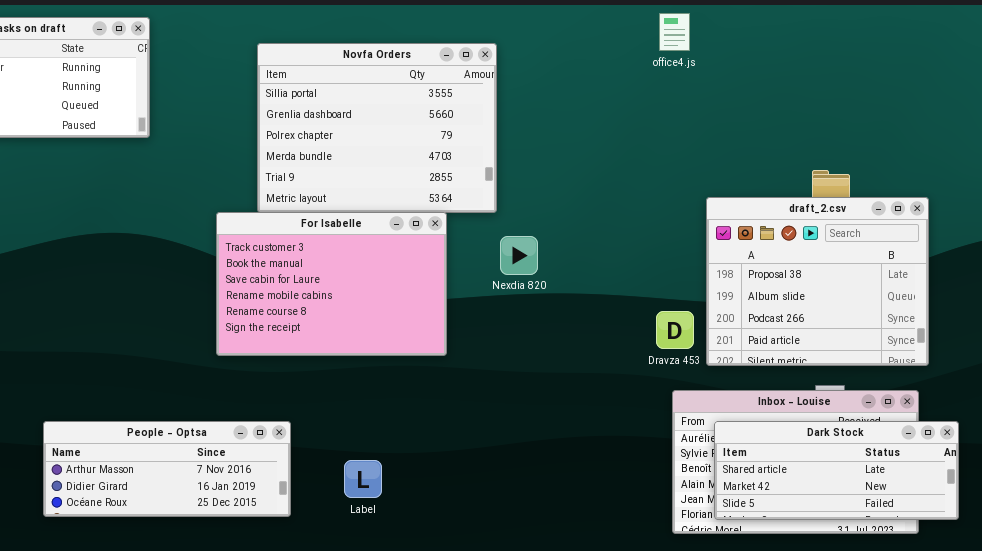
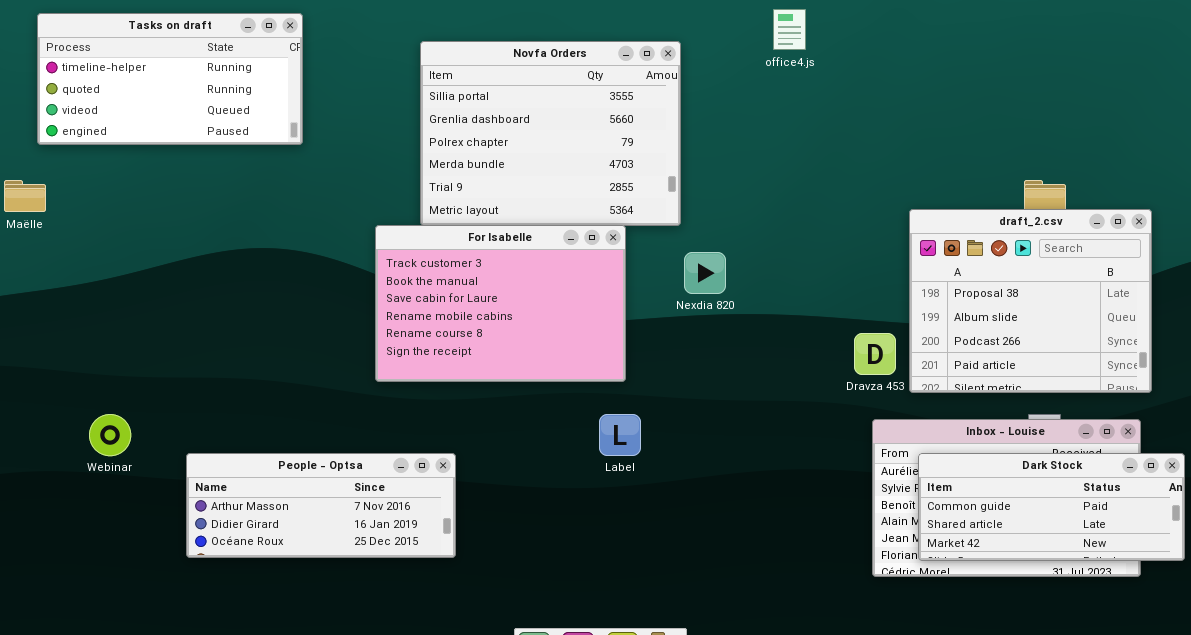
office4.js: [659,13,690,51] -> [773,9,806,50], moved
Dark Stock: [714,421,959,520] -> [918,453,1185,561], scrolled up 1 row
Label: [344,460,382,498] -> [599,414,641,456], moved

